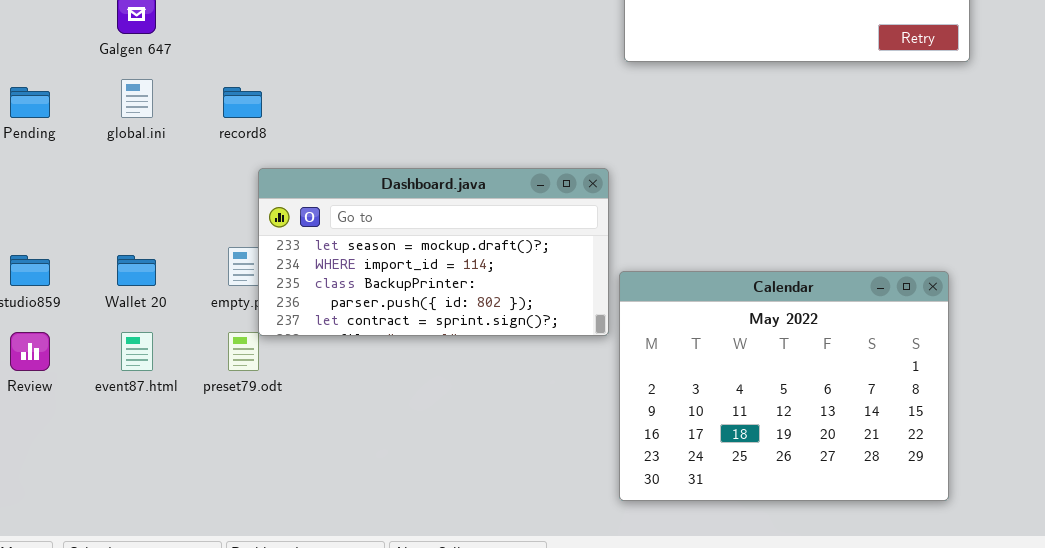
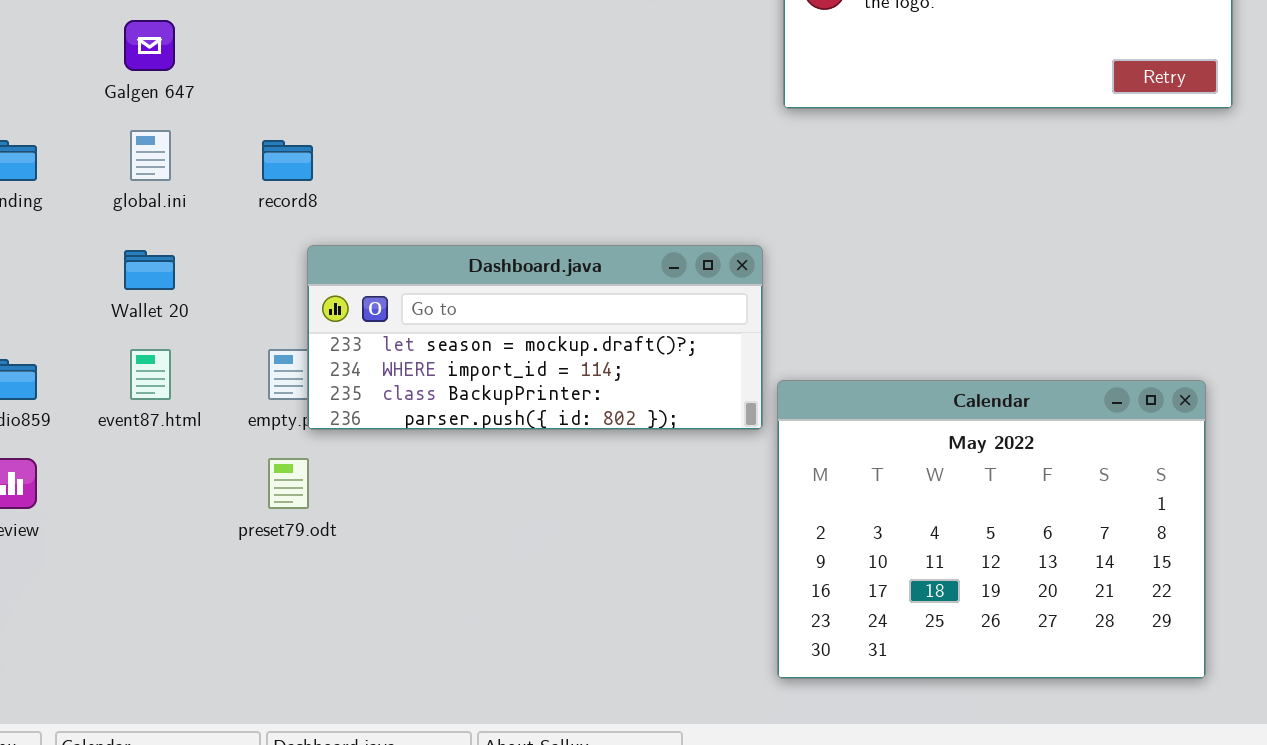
Dashboard.java: [258,168,609,336] -> [307,245,763,430], resized
Wallet 20: [117,255,156,286] -> [124,250,175,290], moved
event87.html: [121,332,153,371] -> [130,349,171,400], moved

